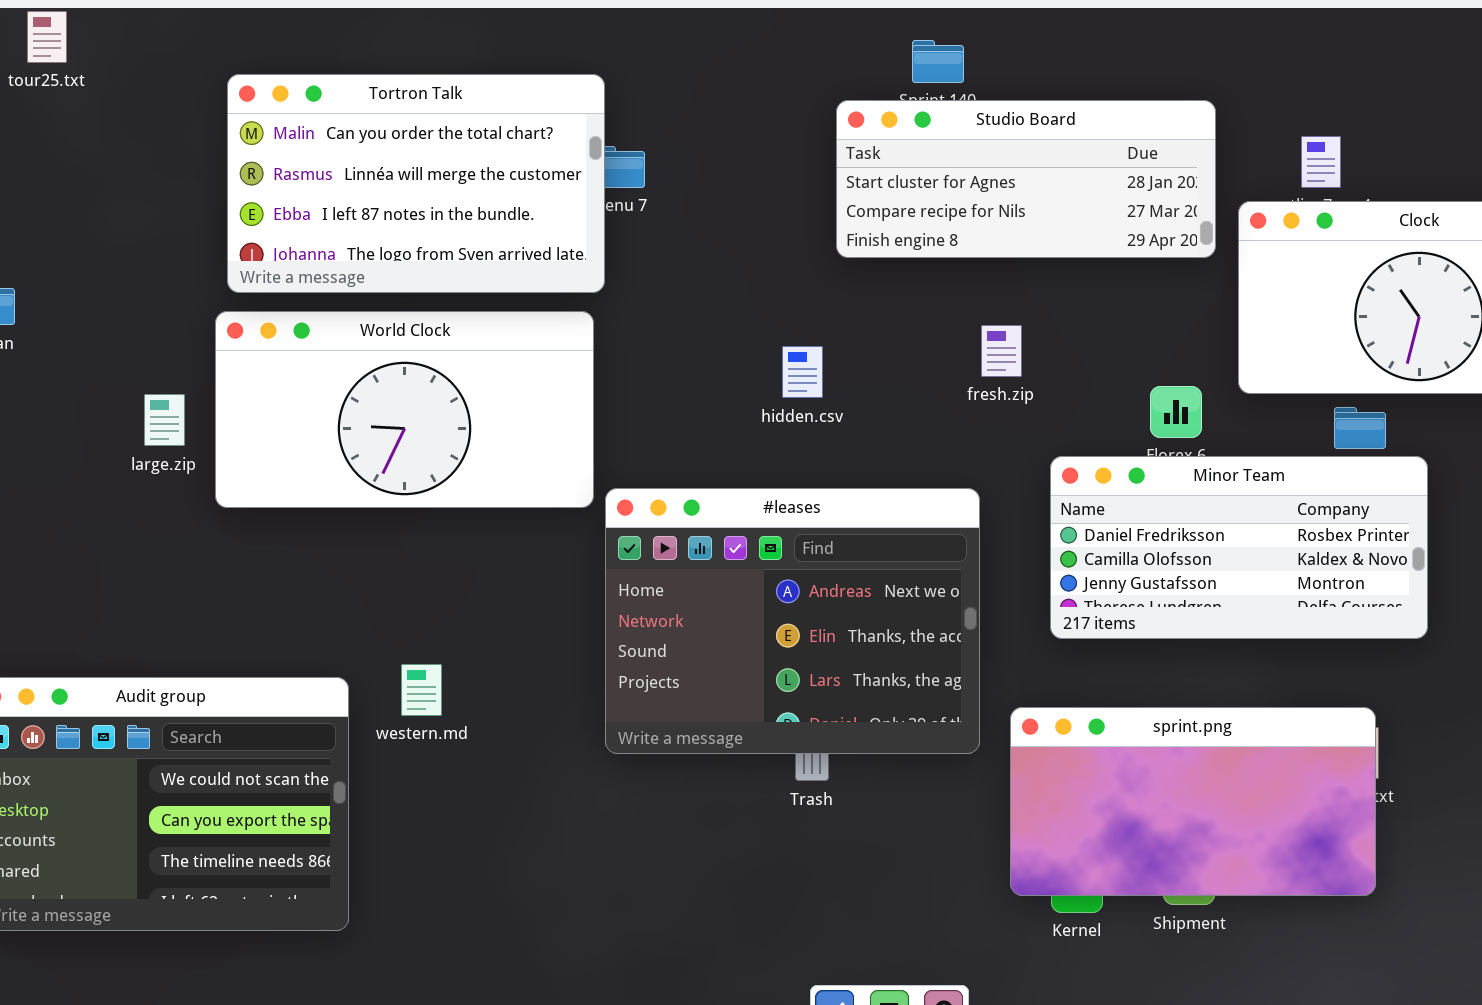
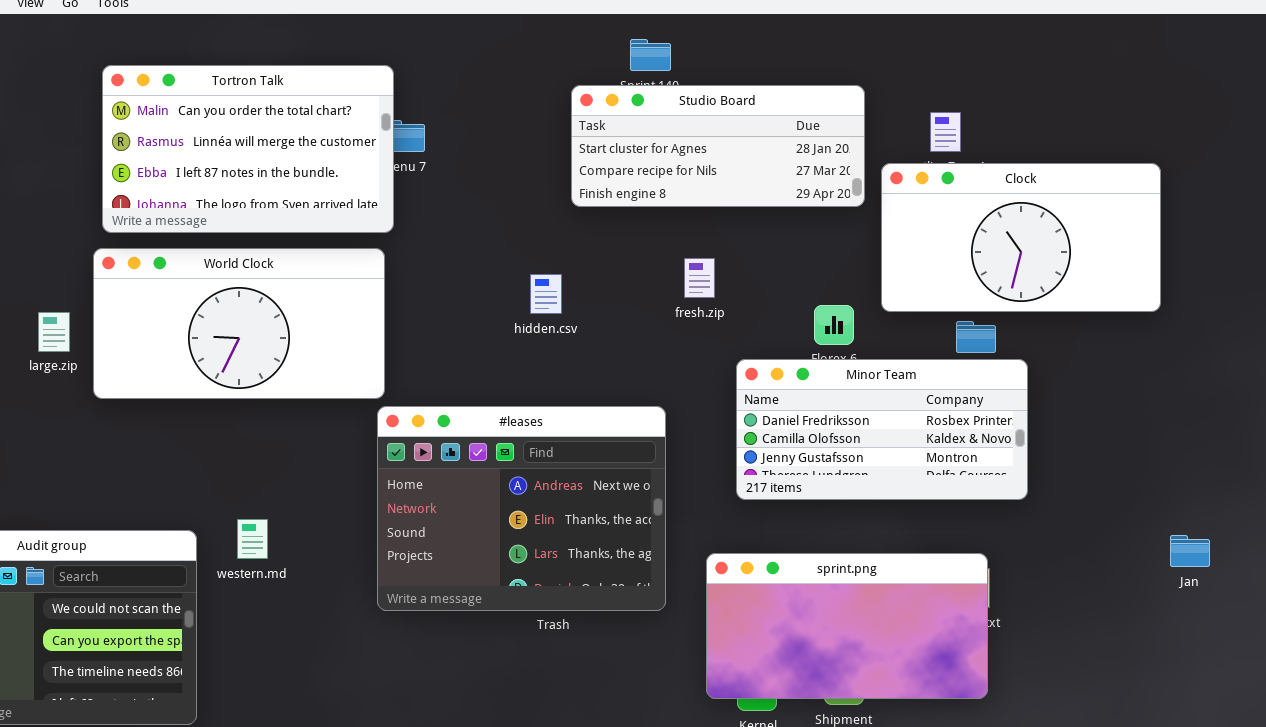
#leases: [605,488,980,754] -> [377,406,666,611], moved

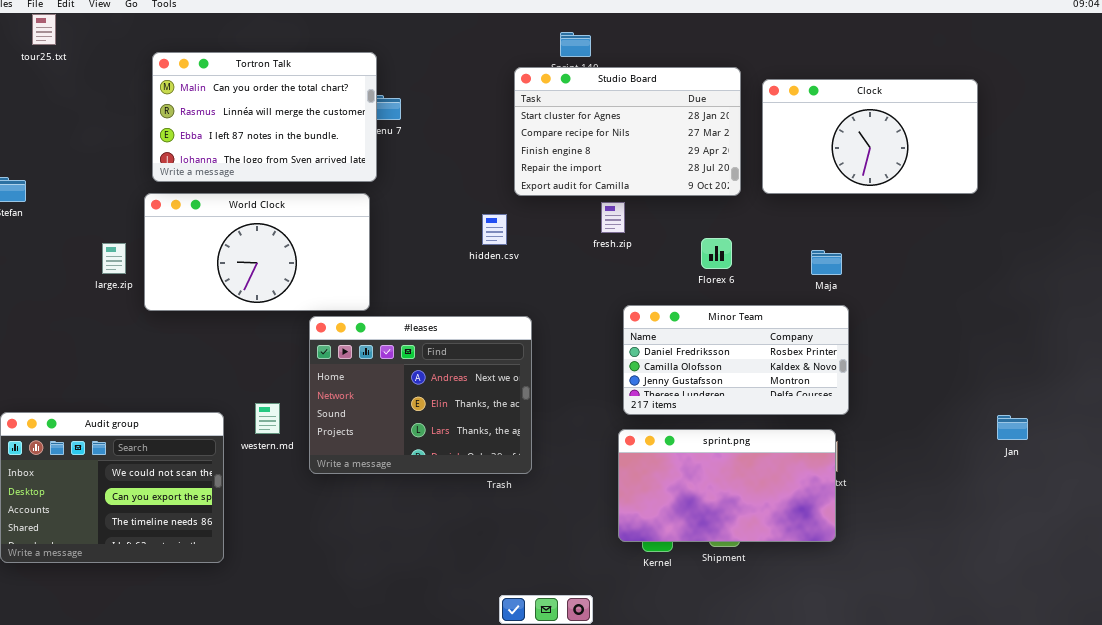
Studio Board: [571,85,865,207] -> [514,67,741,196], resized
Clock: [881,163,1161,312] -> [762,79,978,194], moved
Minor Team: [736,359,1028,500] -> [623,305,849,415], moved
#leases: [377,406,666,611] -> [309,316,532,474], moved
Jan: [1170,535,1210,567] -> [997,415,1028,440], moved

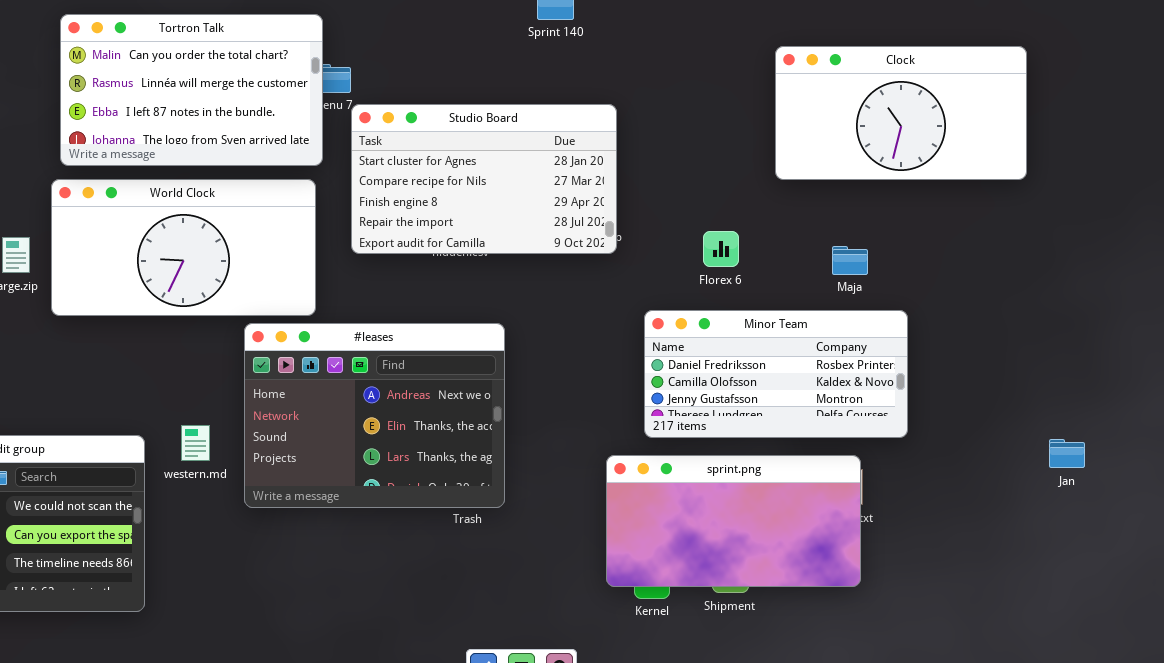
Studio Board: [514,67,741,196] -> [351,104,617,254], moved
Minor Team: [623,305,849,415] -> [644,310,908,438], moved

